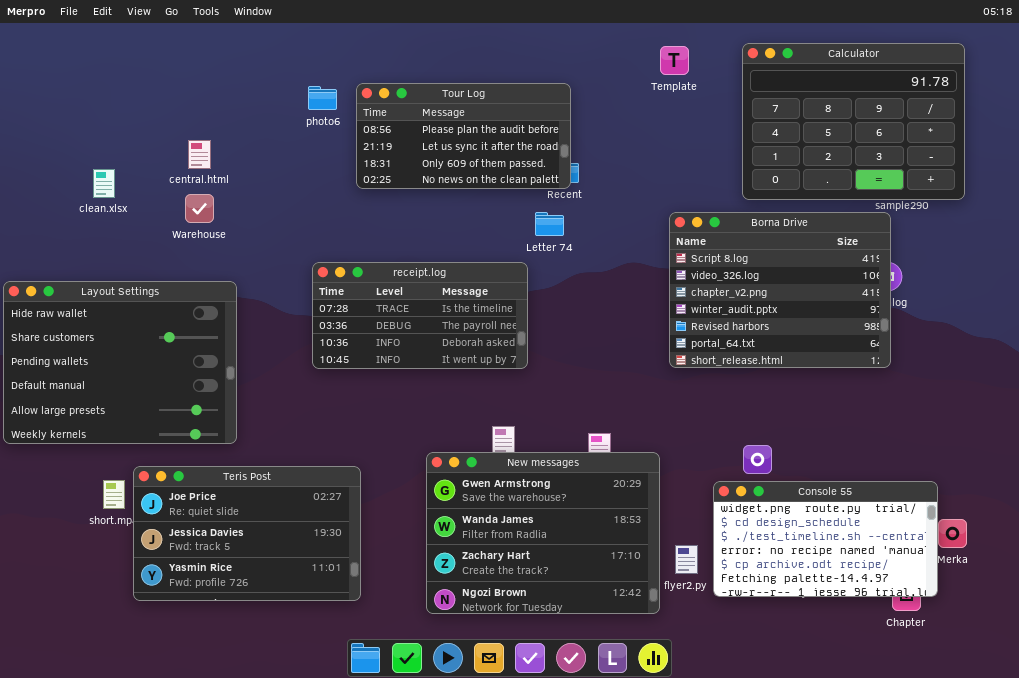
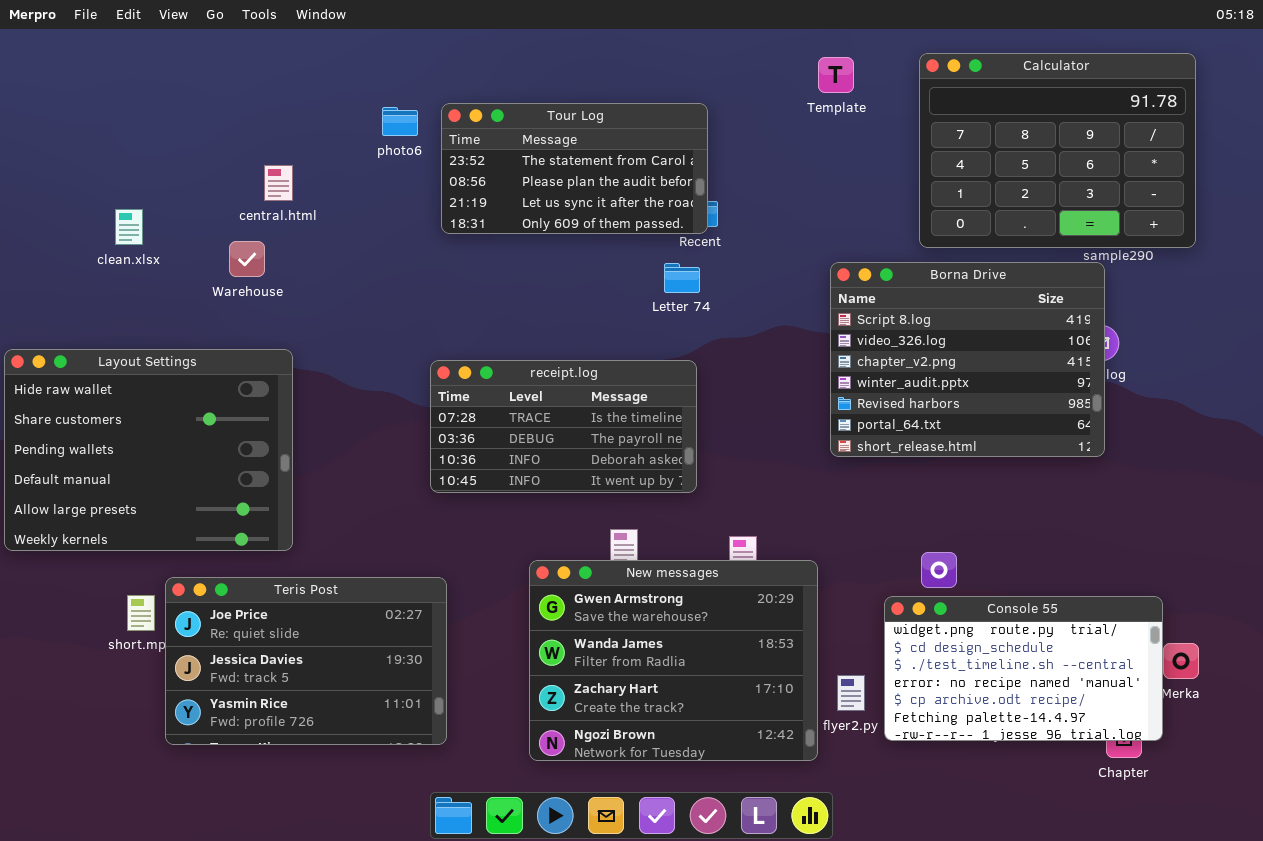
Tour Log: [356,83,571,189] -> [441,103,708,234], scrolled up 1 row
central.html: [188,140,211,169] -> [264,165,293,201], moved
receipt.log: [312,262,528,369] -> [430,360,697,493], moved

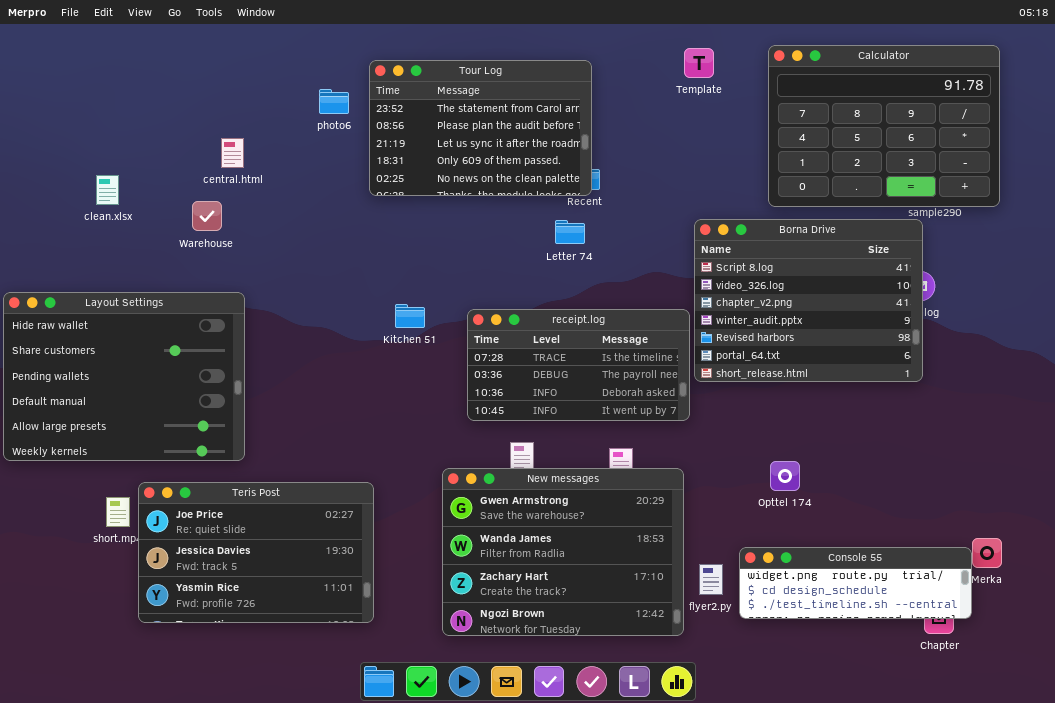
Tour Log: [441,103,708,234] -> [369,60,592,196], resized
receipt.log: [430,360,697,493] -> [467,309,690,421], moved
Console 55: [884,596,1163,741] -> [739,547,972,619], resized

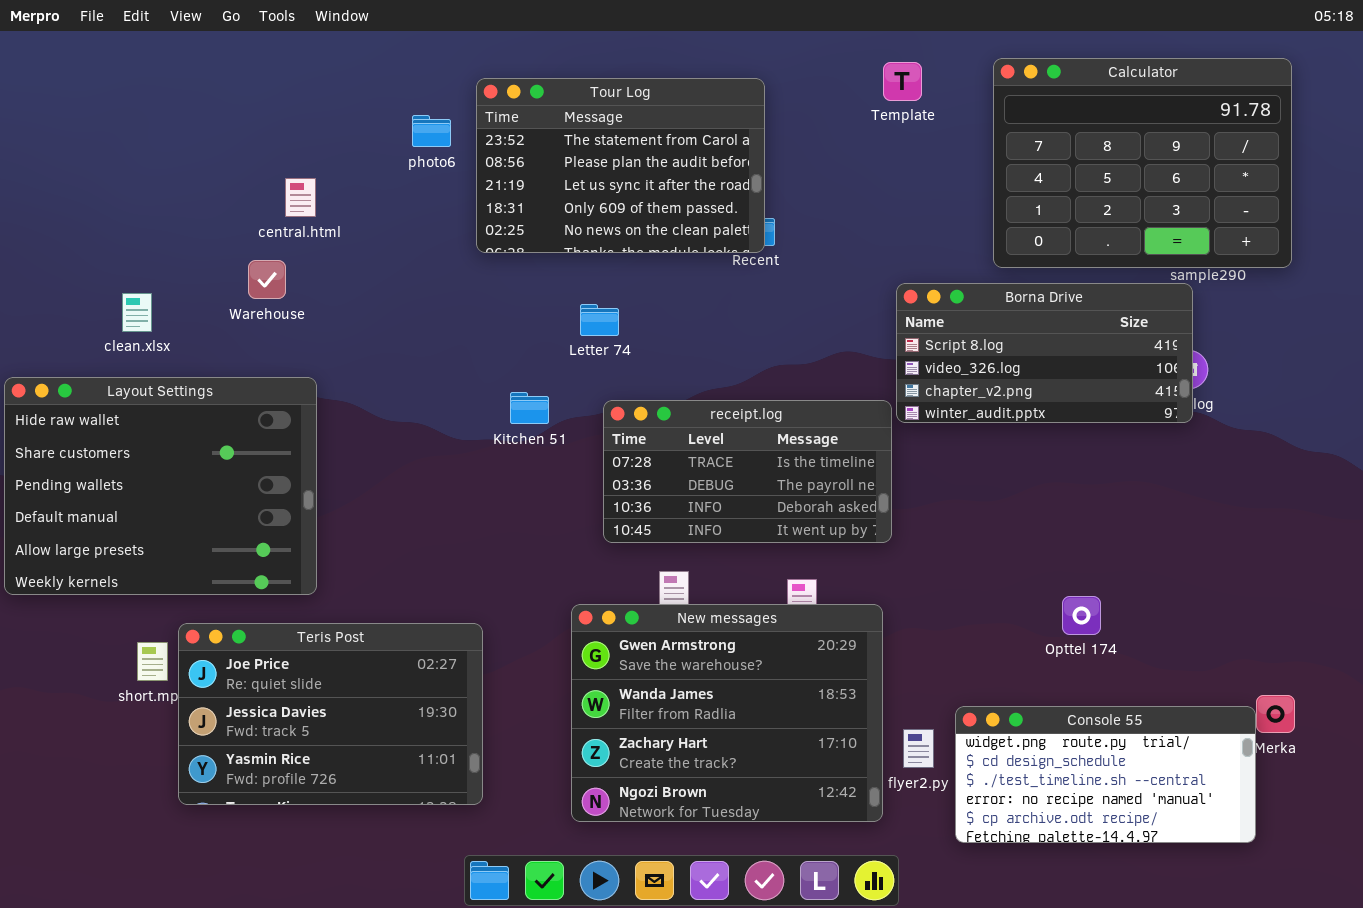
clean.xlsx: [96,175,119,205] -> [122,293,152,332], moved
Borna Drive: [694,219,923,382] -> [896,283,1193,423], resized
Letter 74: [555,220,585,244] -> [580,304,619,336], moved
Opttel 174: [770,461,800,491] -> [1062,596,1101,635], moved
Console 55: [739,547,972,619] -> [955,706,1256,843], resized

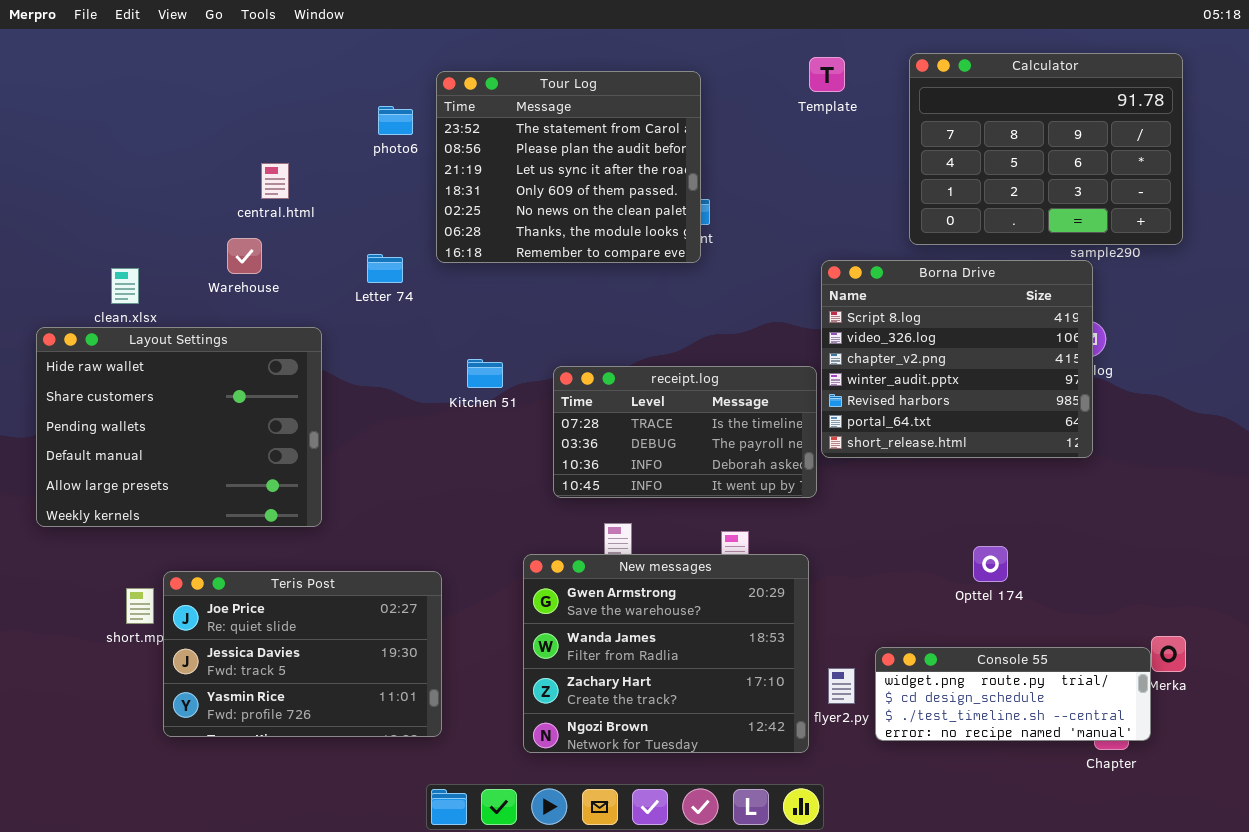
Tour Log: [476,78,765,253] -> [436,71,701,263], resized
Borna Drive: [896,283,1193,423] -> [821,260,1093,458], resized
Letter 74: [580,304,619,336] -> [367,254,403,283], moved
Layout Settings: [4,377,317,595] -> [36,327,322,527], moved
Console 55: [955,706,1256,843] -> [875,647,1151,741], resized

